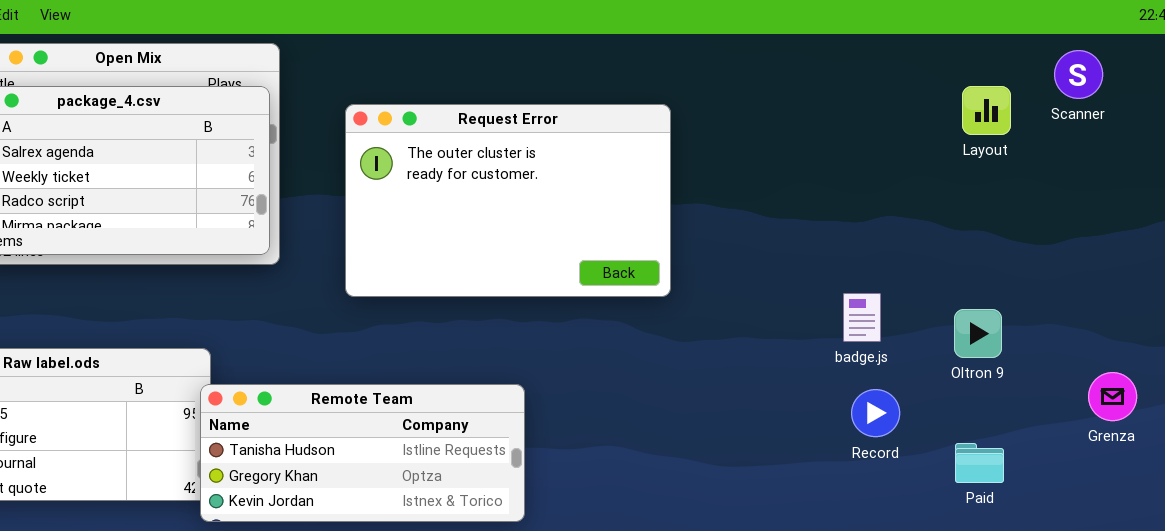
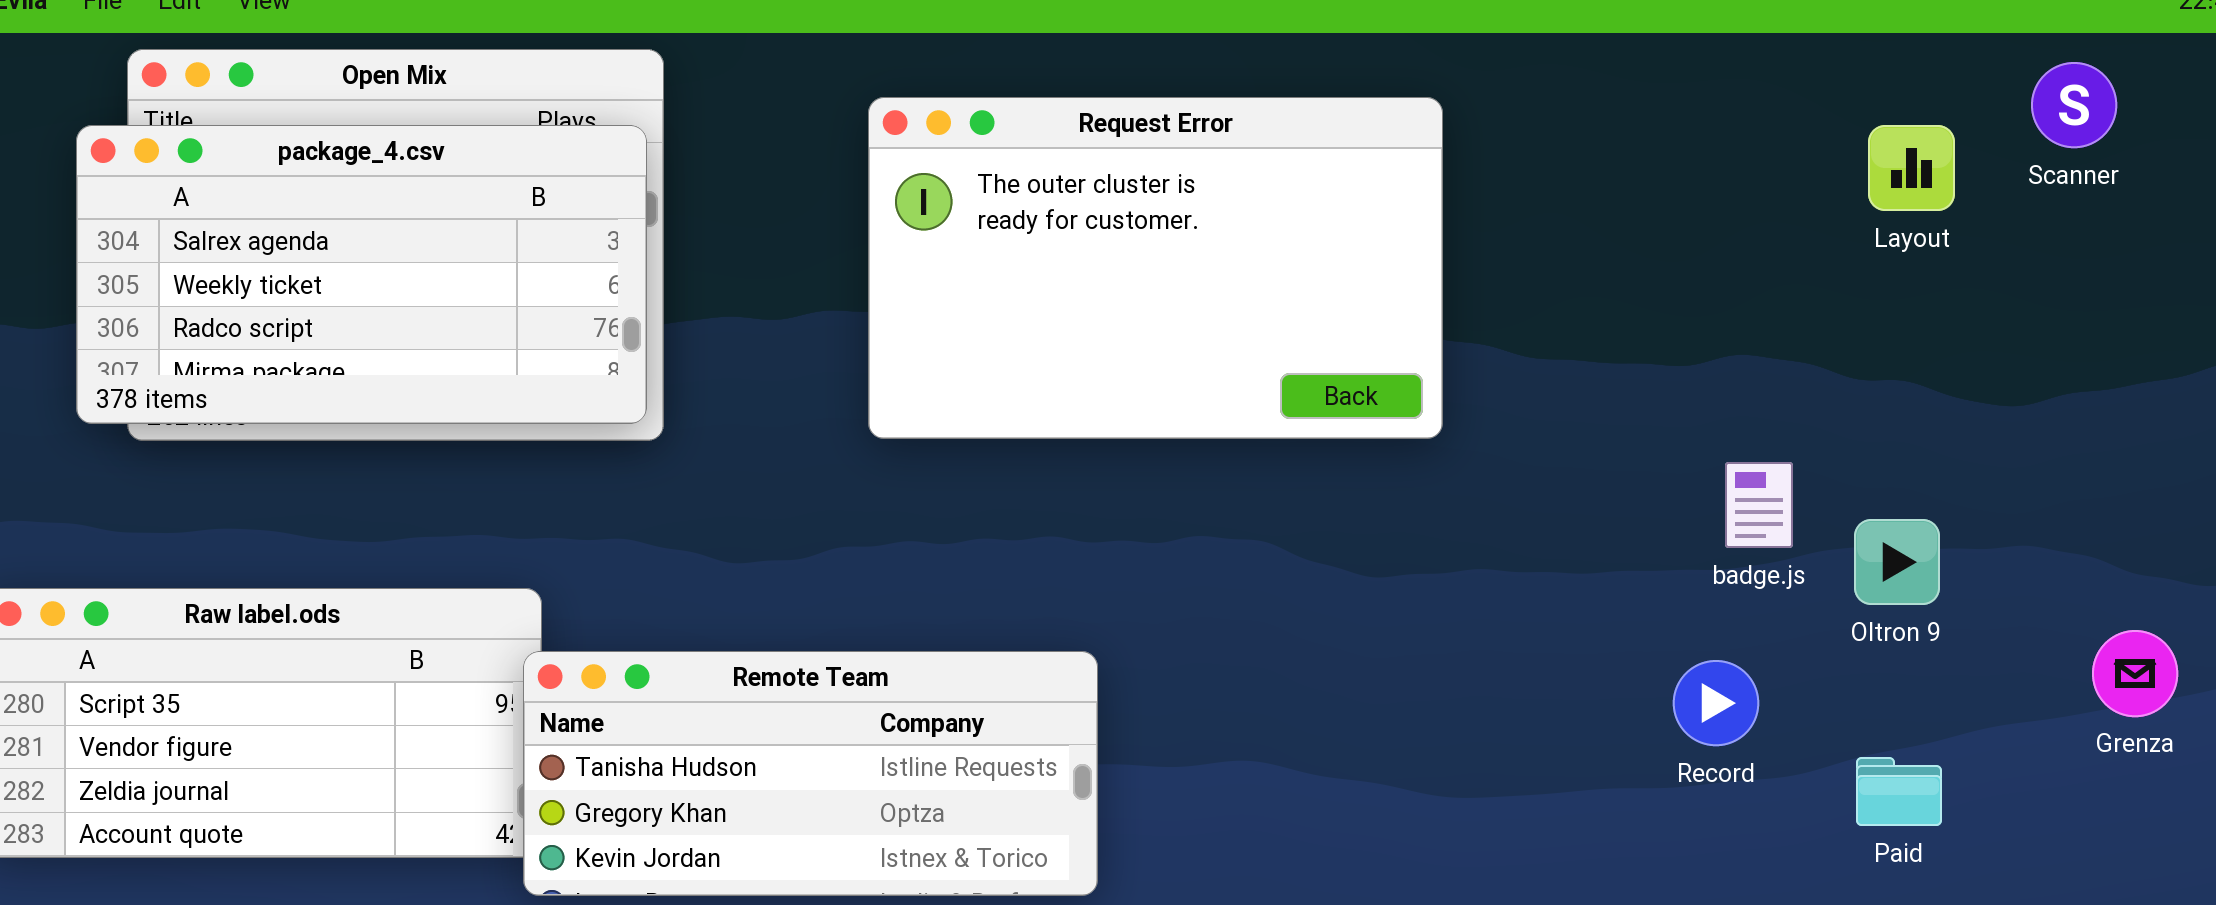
Request Error: [345,104,671,297] -> [868,97,1443,439], moved
badge.js: [843,293,881,342] -> [1725,462,1793,548], moved

